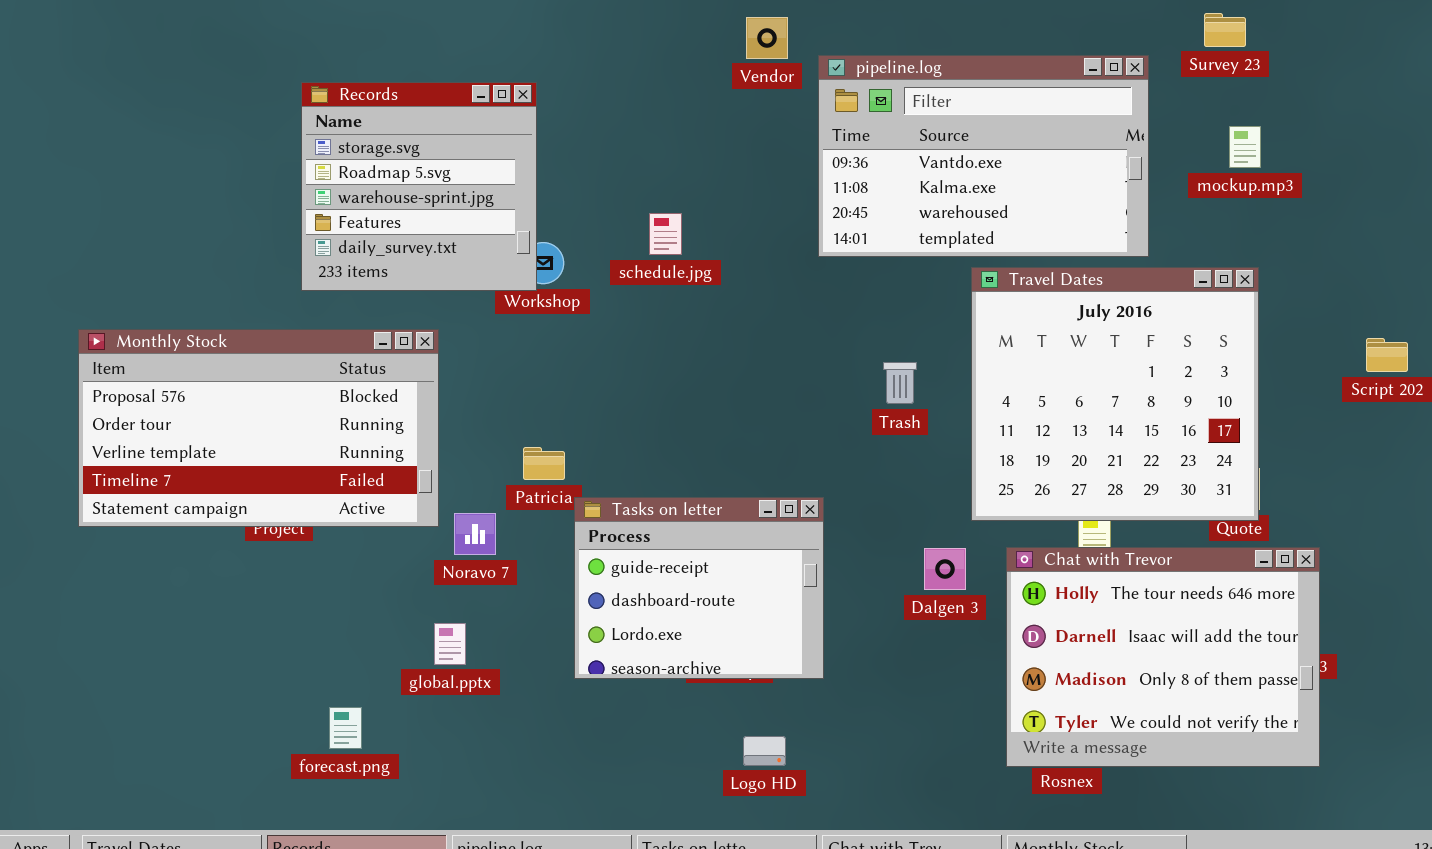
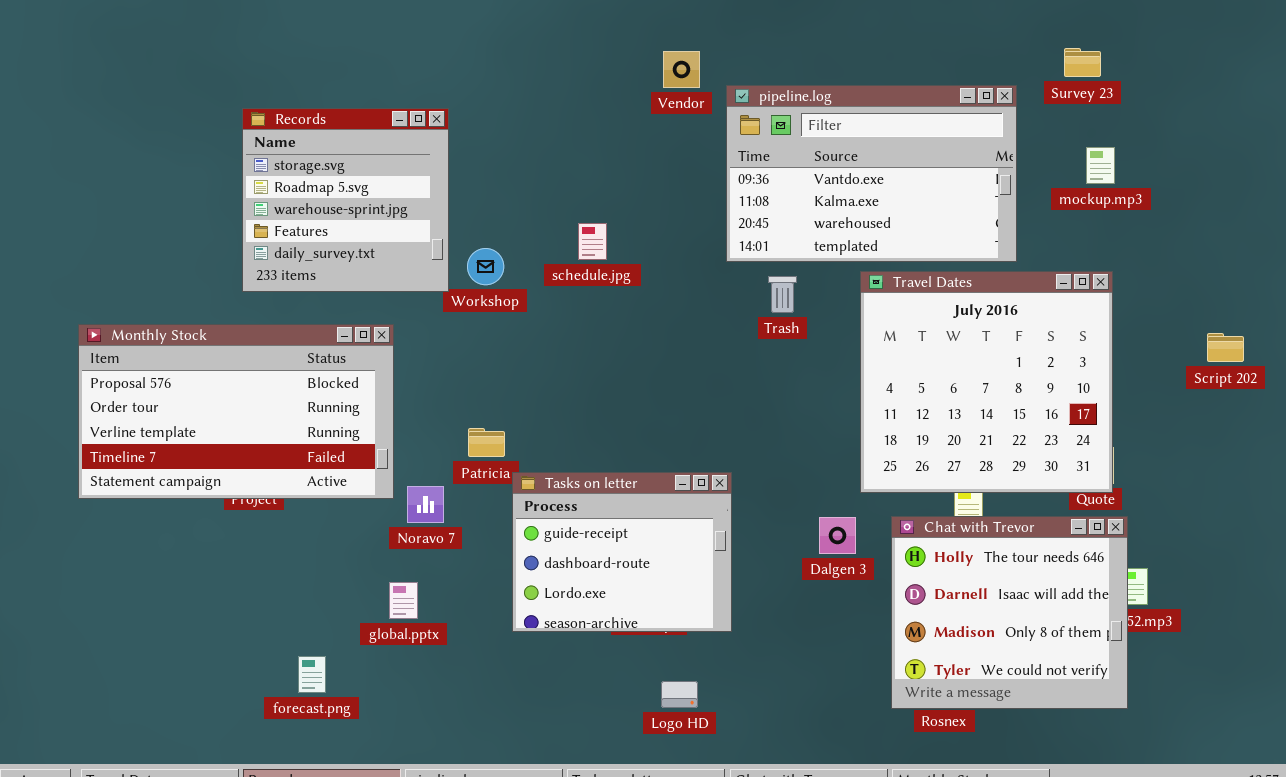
Records: [301,82,537,291] -> [242,108,449,292], moved
Trash: [883,362,917,404] -> [768,276,797,313], moved
Chat with Trevor: [1006,547,1320,767] -> [891,516,1128,709], resized

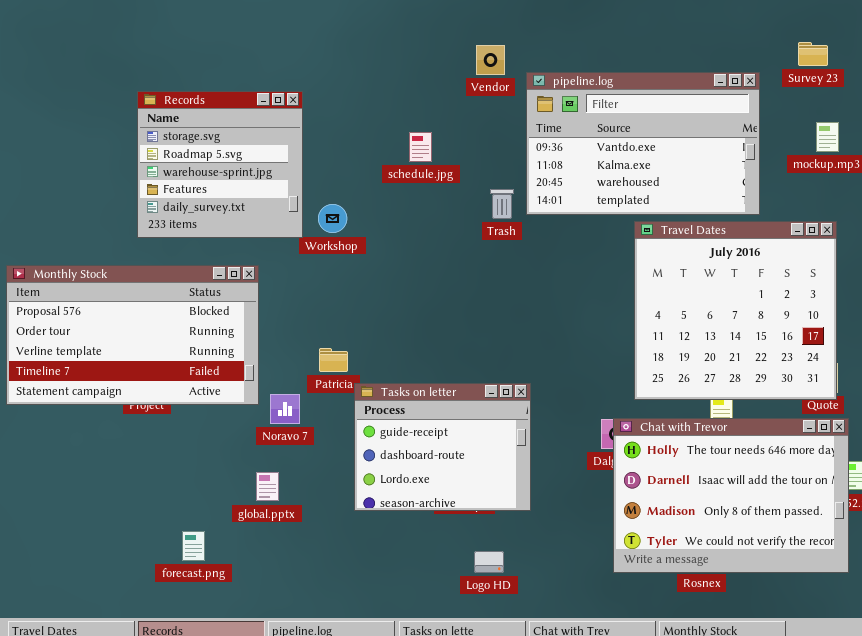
schedule.jpg: [578,223,607,260] -> [409,132,432,162], moved
Trash: [768,276,797,313] -> [490,189,514,219], moved
Chat with Trevor: [891,516,1128,709] -> [613,418,849,573], resized

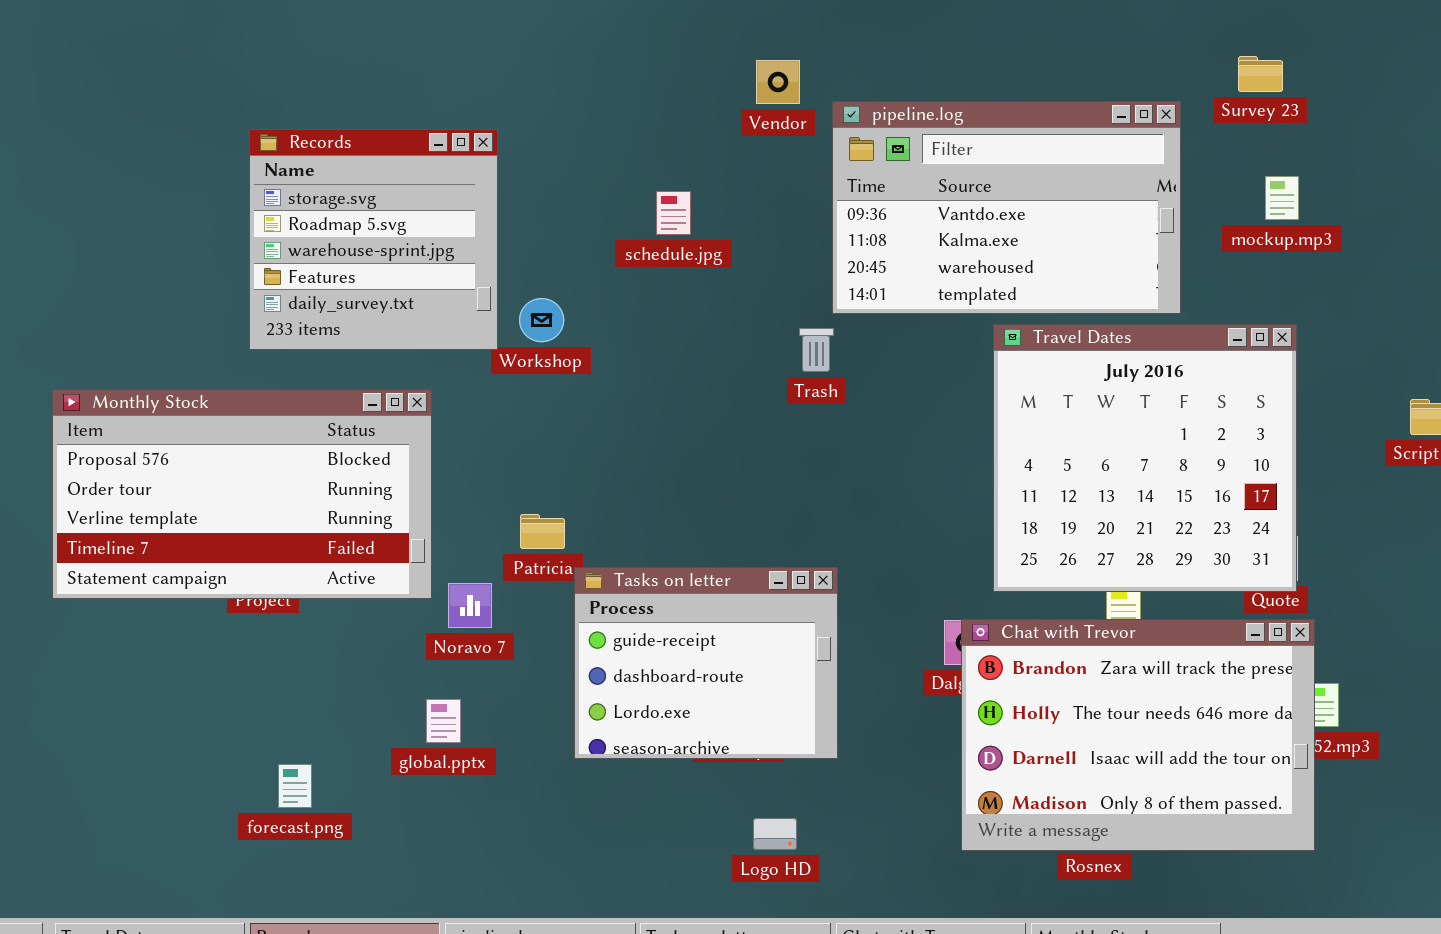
Trash: [490,189,514,219] -> [799,328,834,372], moved
Chat with Trevor: [613,418,849,573] -> [961,619,1315,851], scrolled up 1 row
forecast.png: [182,531,205,561] -> [278,764,312,808], moved

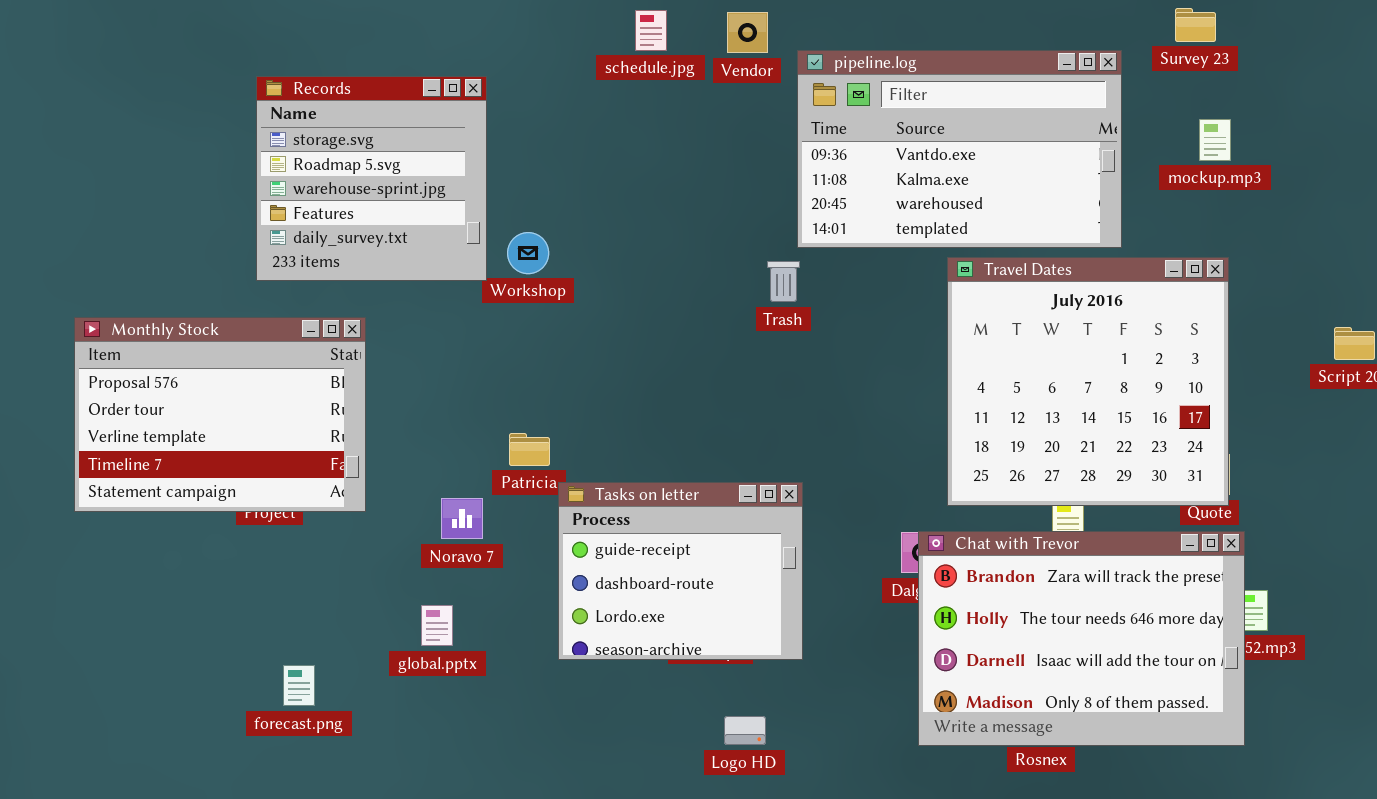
schedule.jpg: [656,191,691,235] -> [635,10,667,51], moved
Monthly Stock: [52,389,432,599] -> [74,317,366,512], resized

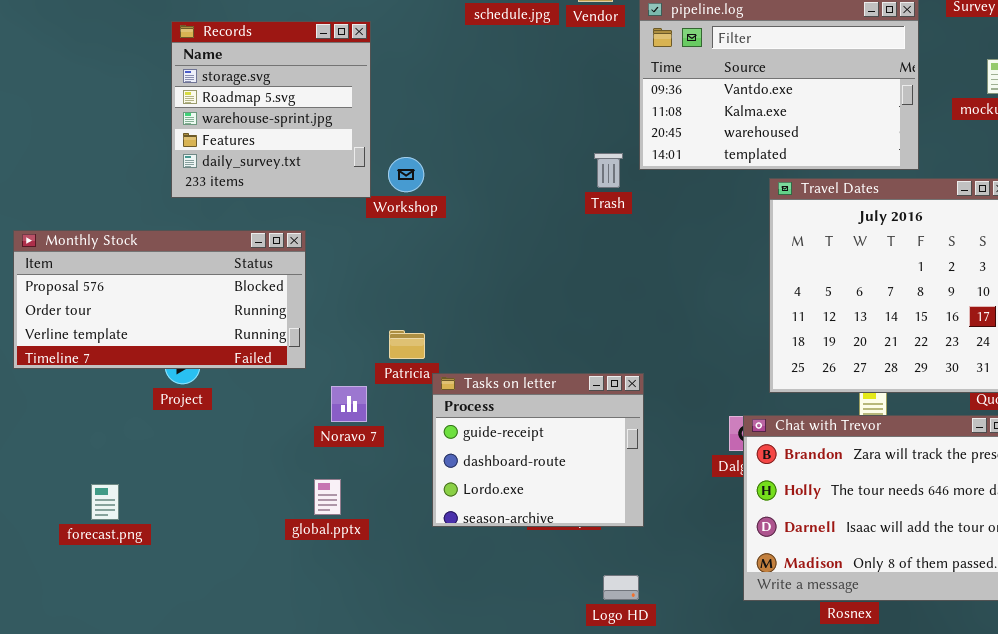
Trash: [767,261,800,302] -> [594,153,623,188], moved
Monthly Stock: [74,317,366,512] -> [13,230,306,369], resized
forecast.png: [283,665,315,706] -> [91,484,119,520], moved
Logo HD: [724,716,766,745] -> [603,575,639,600], moved

